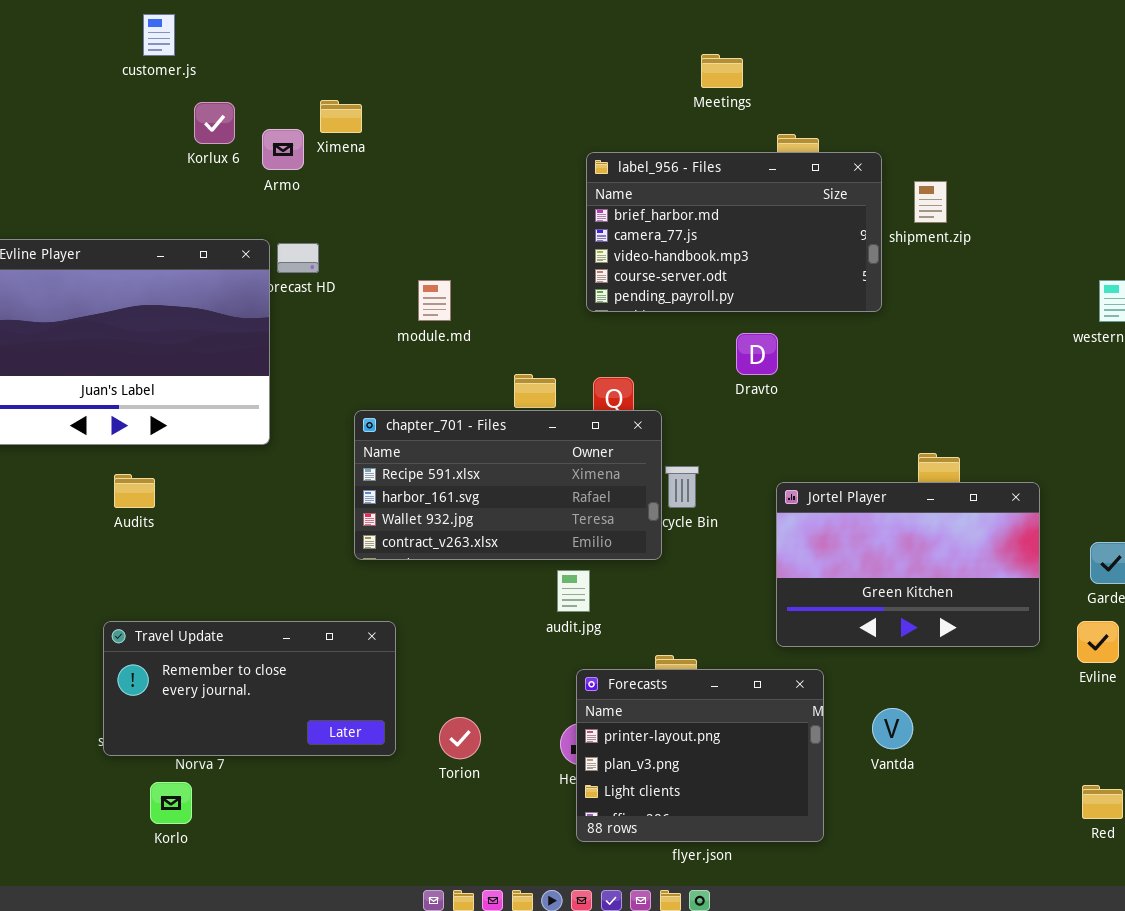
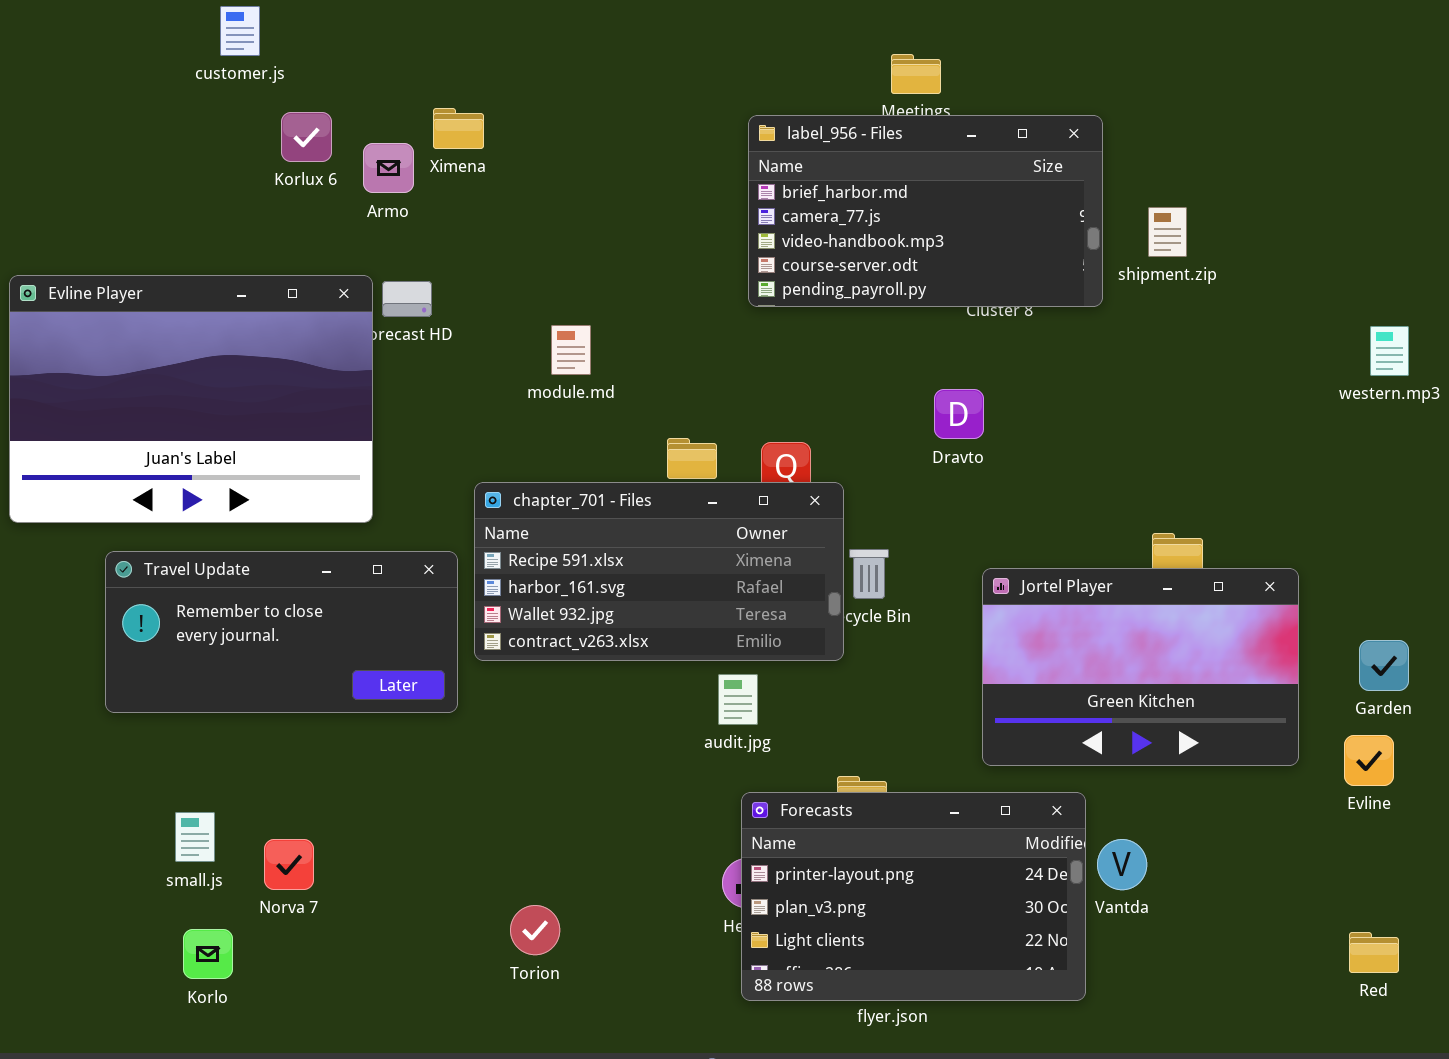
label_956 - Files: [586,152,882,312] -> [748,115,1103,307], moved
Travel Update: [103,621,396,756] -> [105,551,458,713], moved
Forecasts: [576,669,824,842] -> [741,792,1086,1001], resized
Torion: [439,717,481,759] -> [510,905,560,955], moved
Korlo: [150,782,192,824] -> [183,929,233,979], moved

